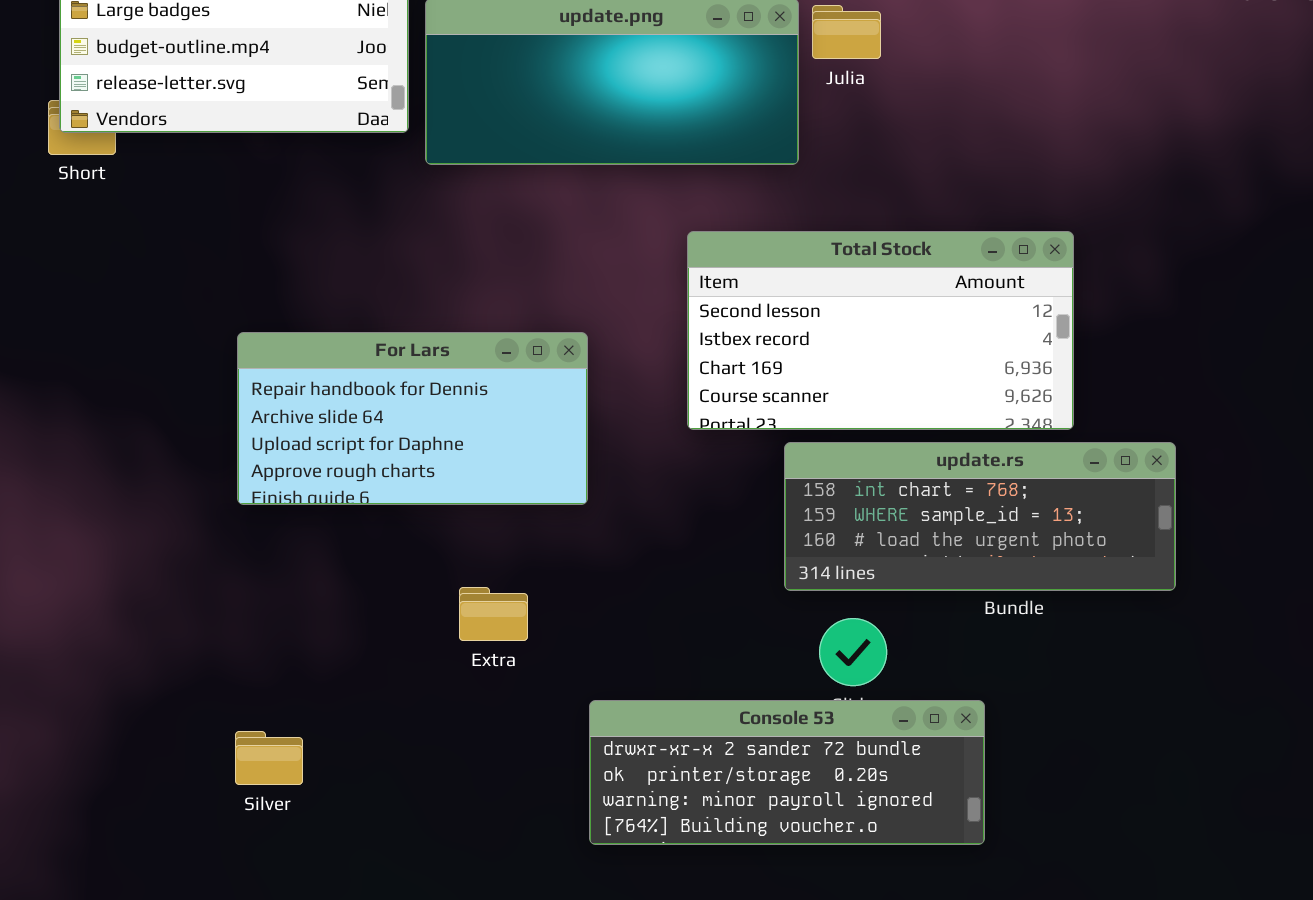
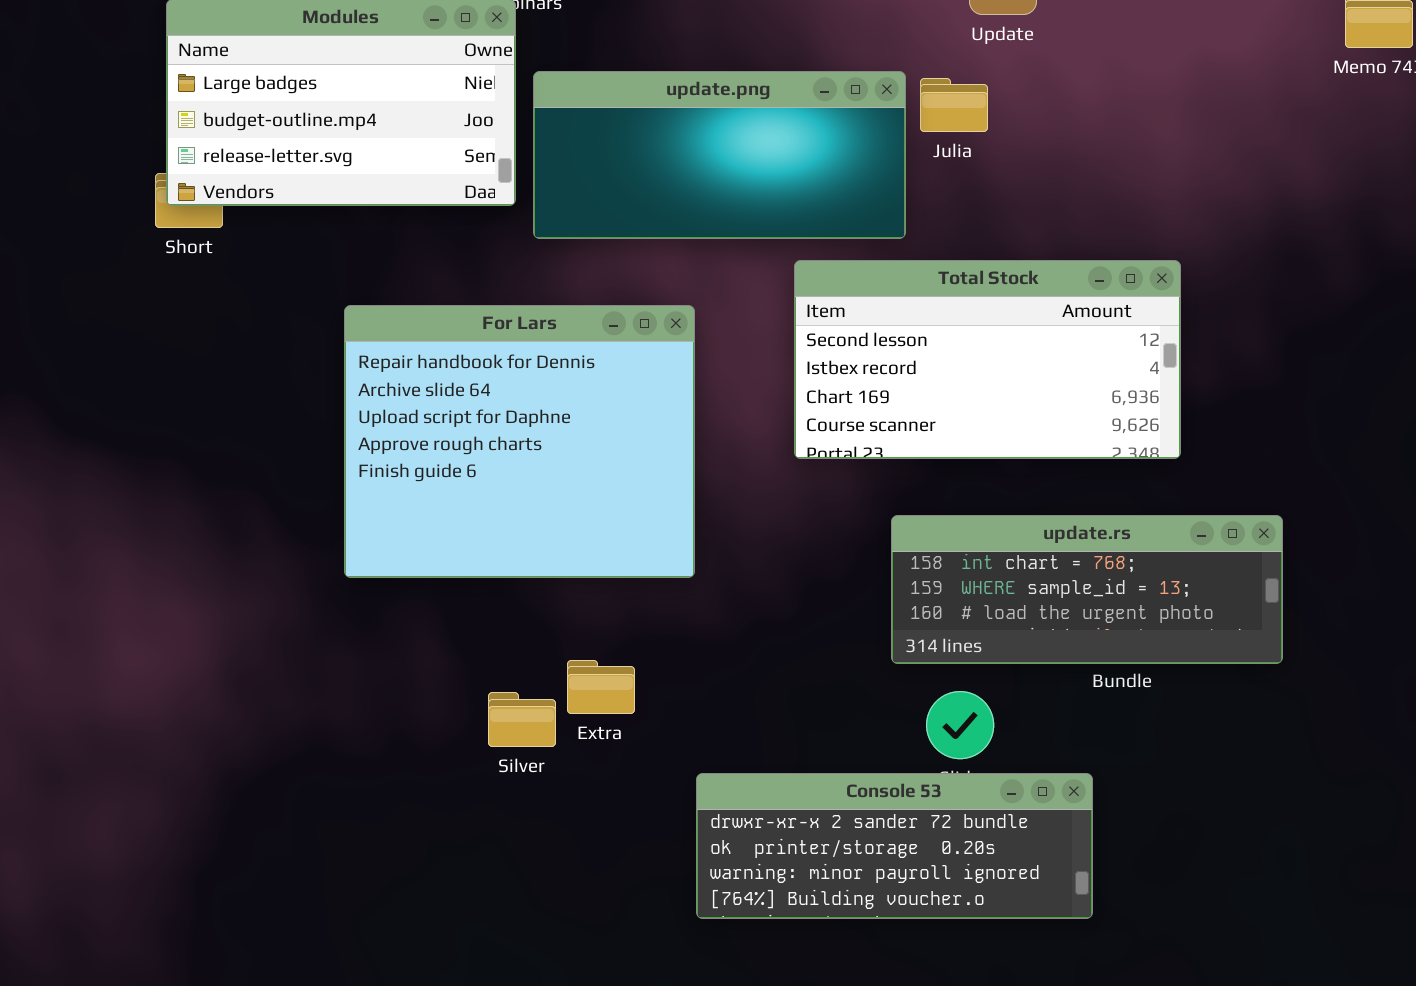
Total Stock: [687,231,1074,430] -> [794,260,1181,459], moved
For Lars: [237,332,588,505] -> [344,305,695,578], resized
Silver: [235,731,303,785] -> [488,692,556,747], moved

